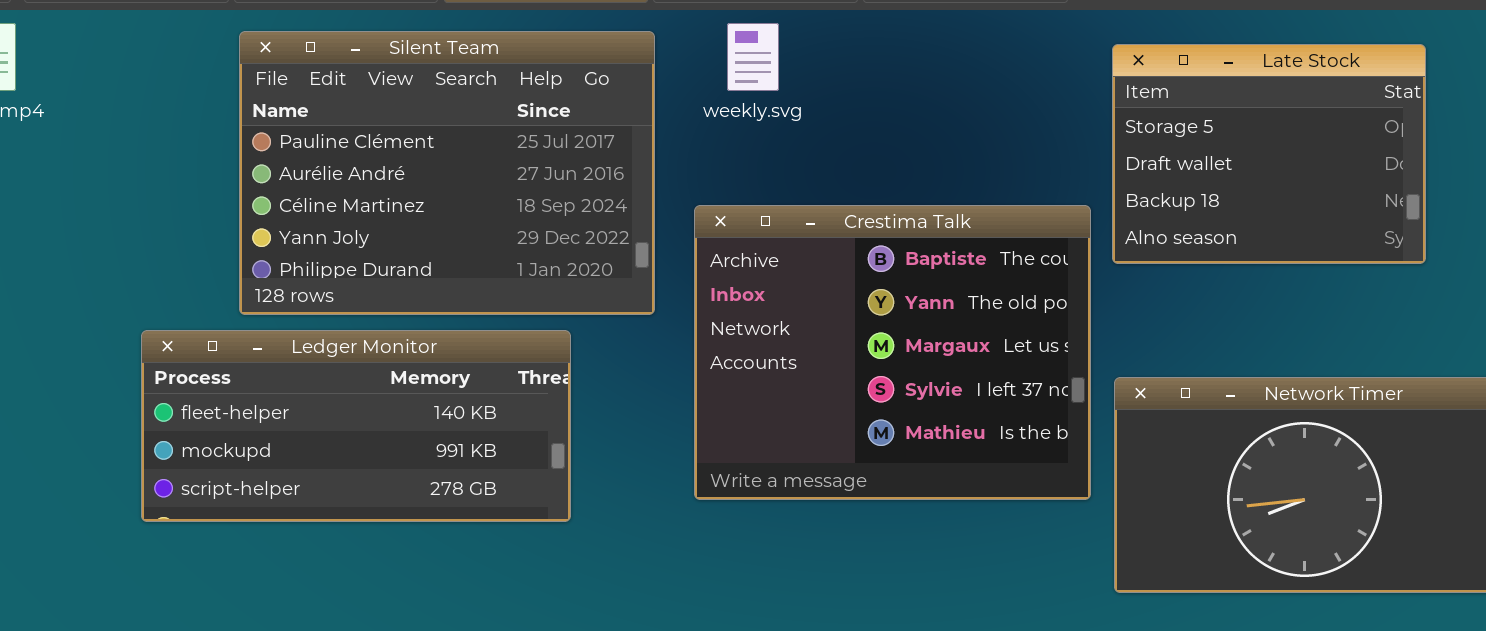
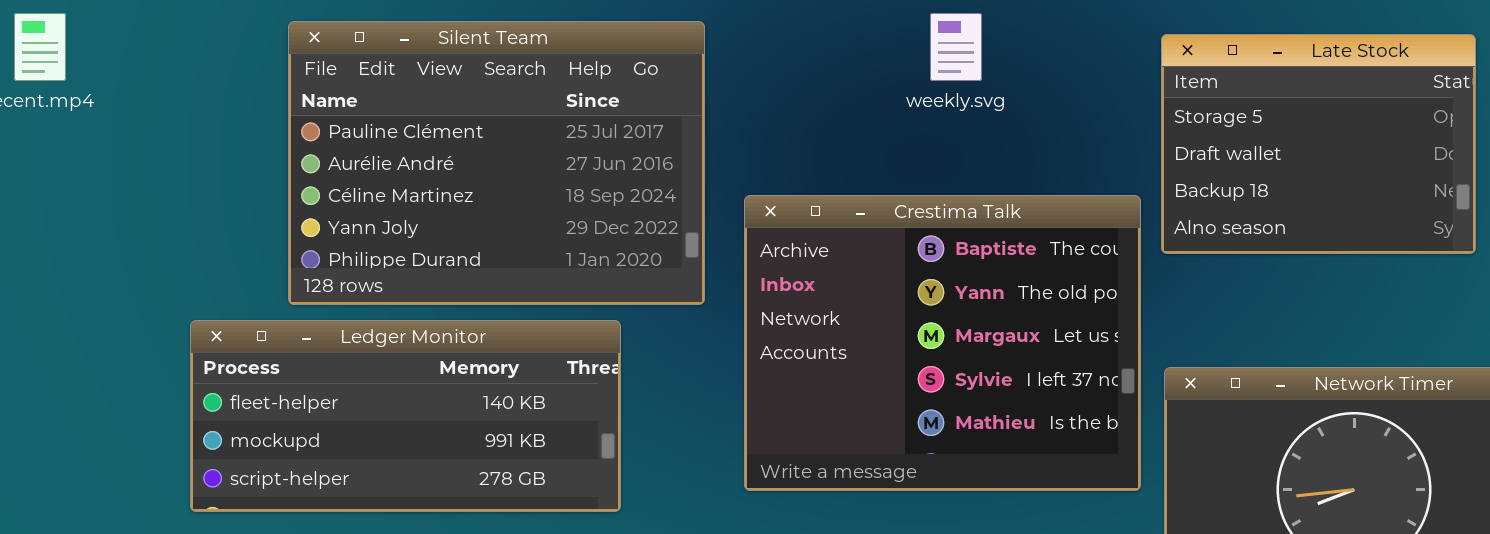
weekly.svg: [727,23,779,91] -> [930,13,982,81], moved

